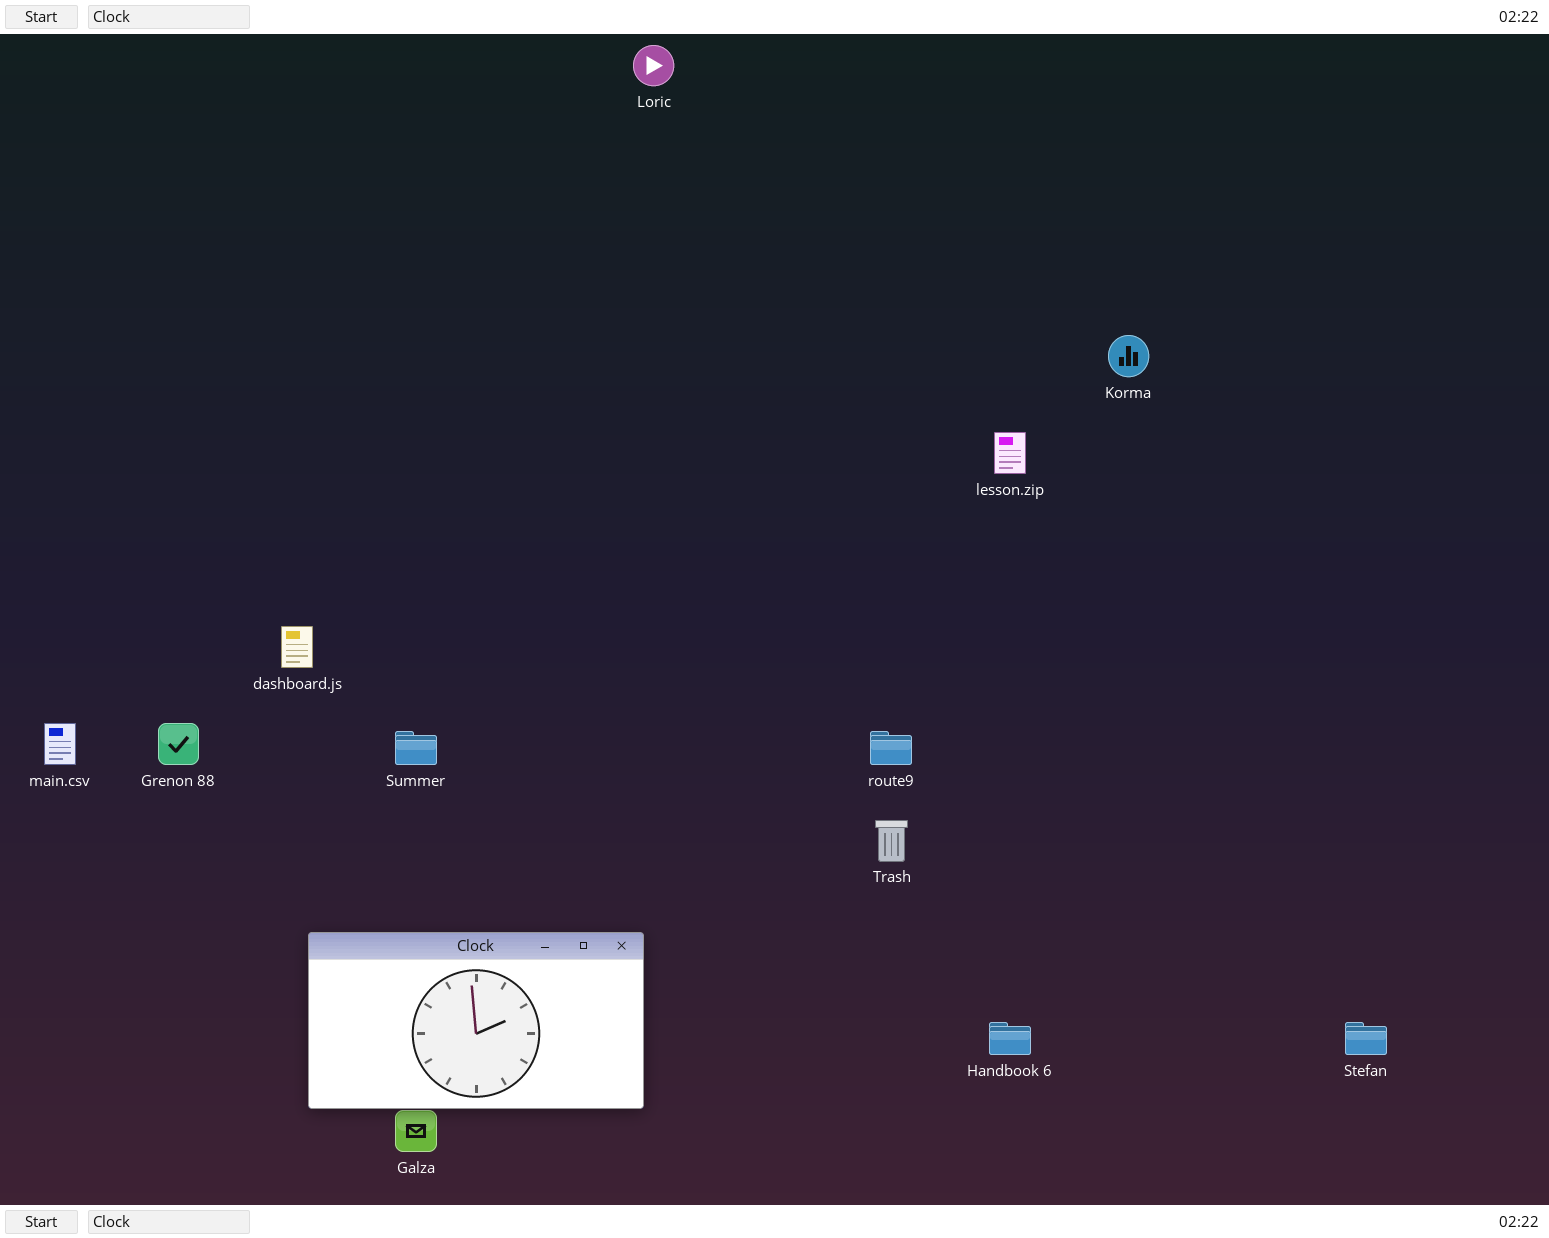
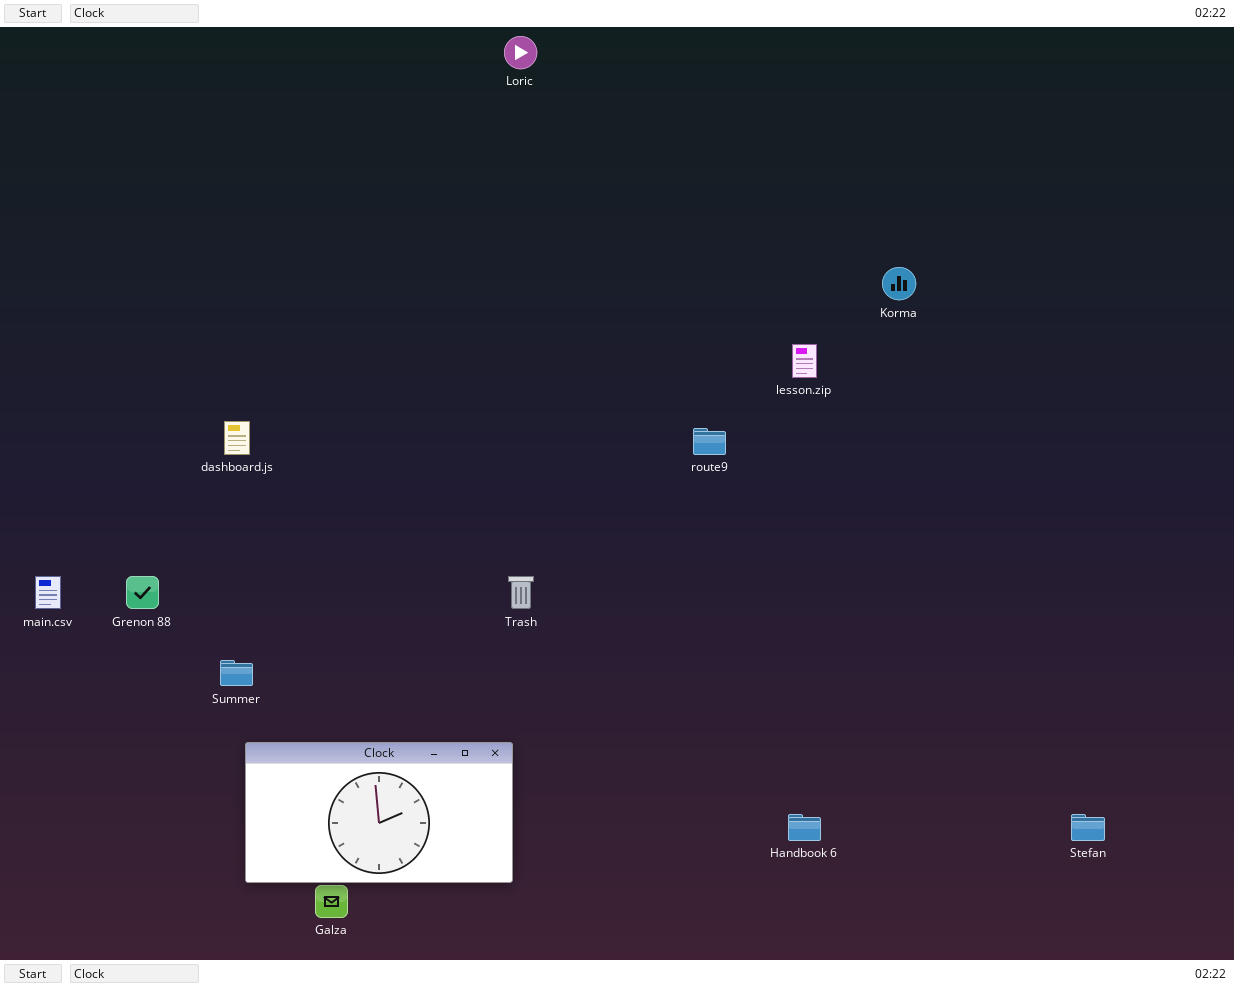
dashboard.js: [281,626,313,668] -> [224,421,250,455], moved
Summer: [395,731,437,765] -> [220,660,253,686], moved
route9: [870,731,912,765] -> [693,428,726,455], moved
Trash: [875,820,908,862] -> [508,576,534,609], moved

